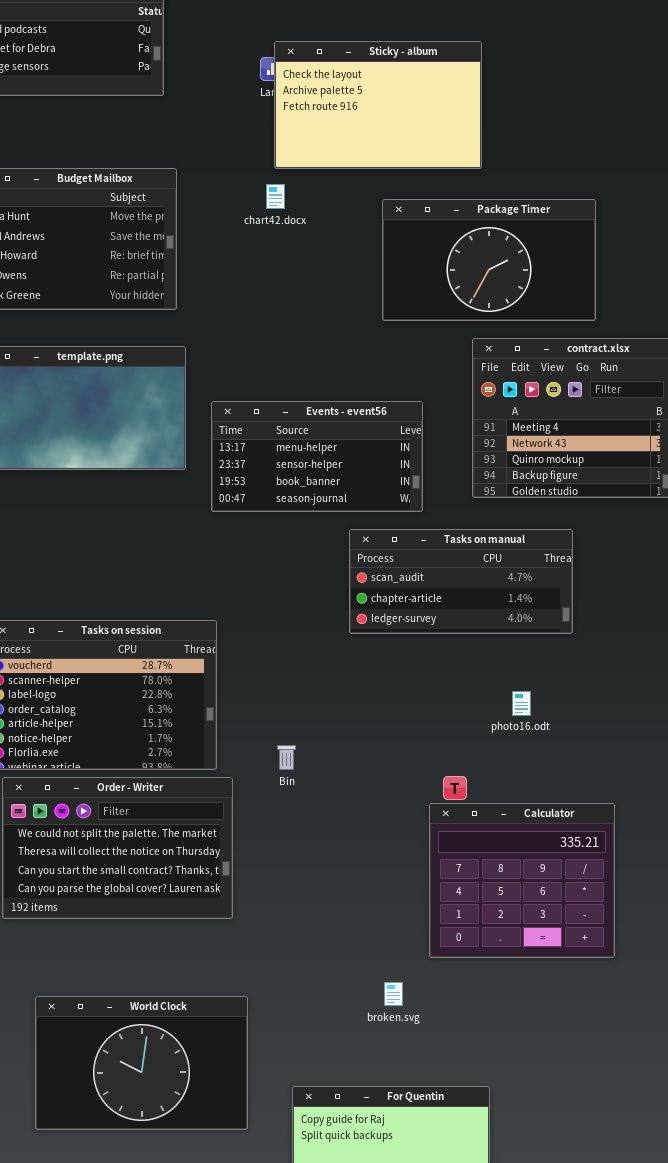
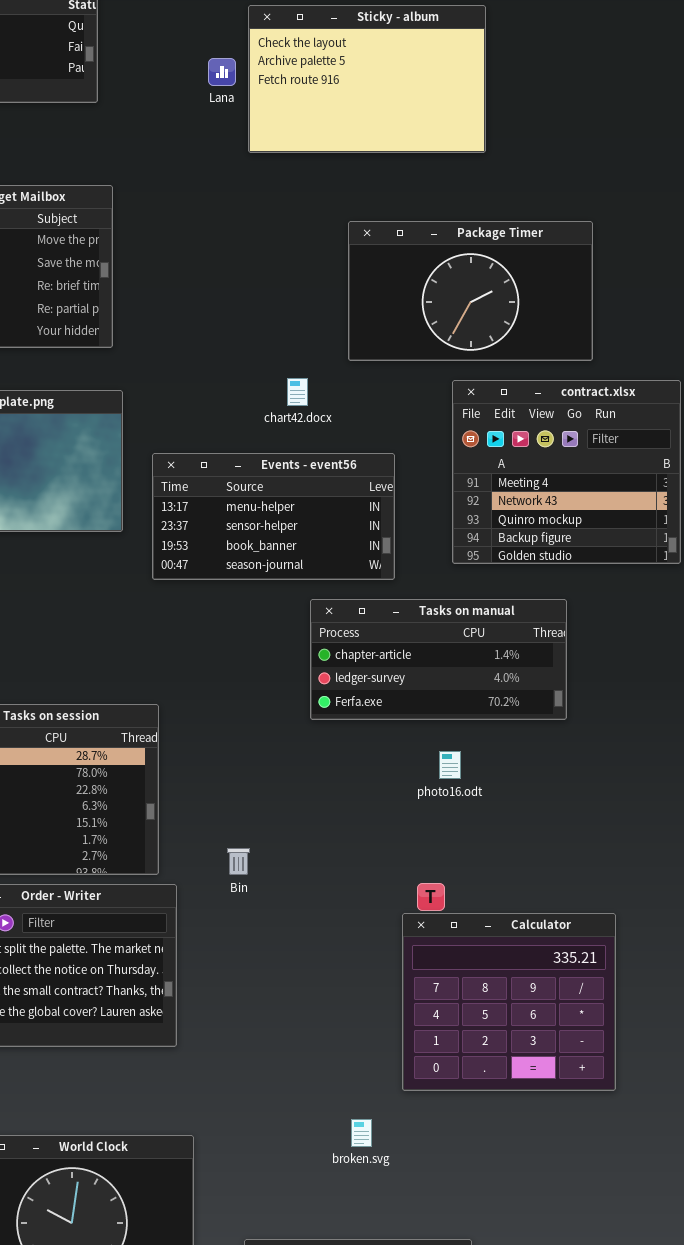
Sticky - album: [274,41,482,169] -> [248,5,486,153], moved
chart42.docx: [266,184,285,209] -> [287,378,308,406], moved
Tasks on manual: [349,529,573,634] -> [310,599,567,720], scrolled down 1 row
photo16.odt: [512,691,531,716] -> [439,751,461,779], moved

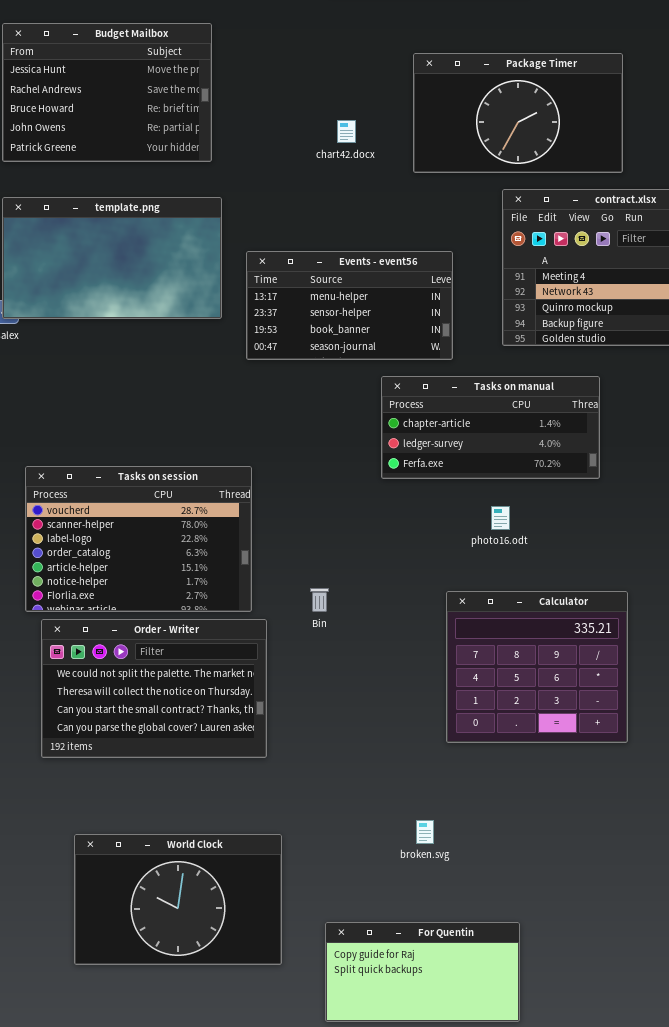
chart42.docx: [287,378,308,406] -> [337,120,356,143], moved
Calculator: [402,913,616,1091] -> [446,591,628,743], moved

